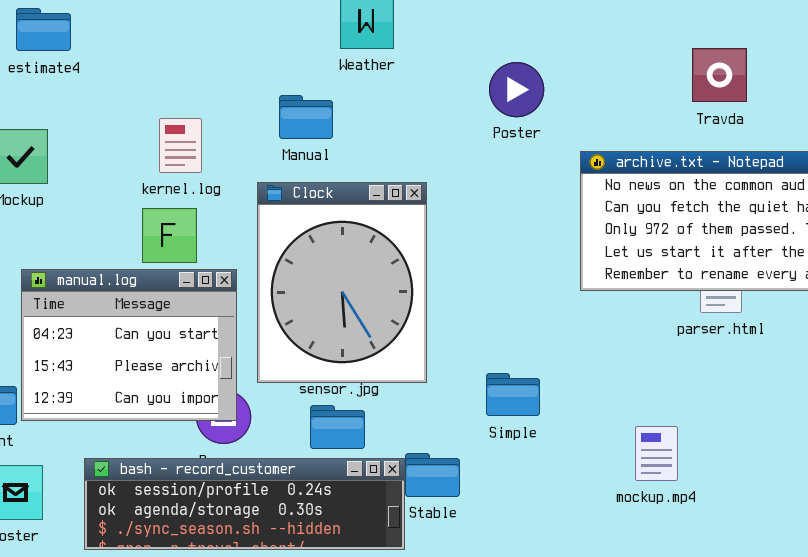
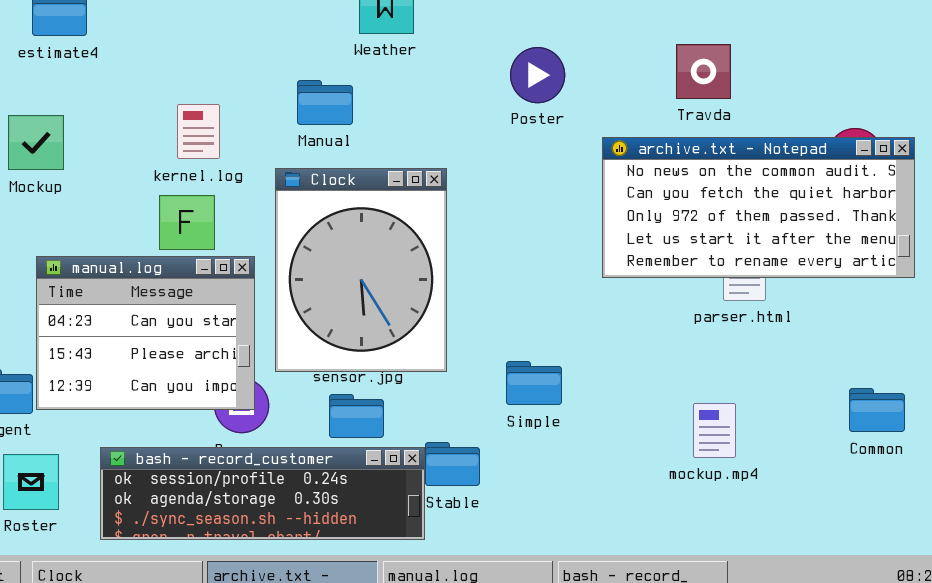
Travda: [692,48,747,102] -> [676,44,731,99], moved
mockup.mp4: [635,426,678,481] -> [693,403,736,458], moved

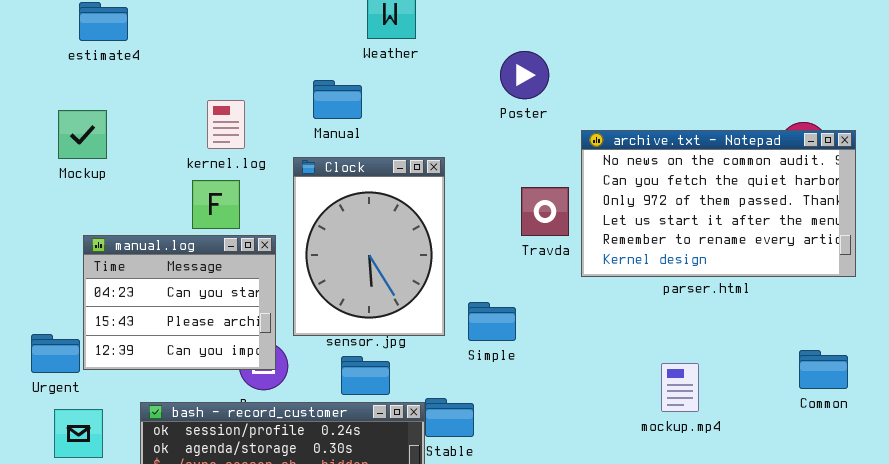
Travda: [676,44,731,99] -> [521,187,569,236], moved
archive.txt - Notepad: [602,137,915,278] -> [581,130,856,277], resized
Simple: [506,361,562,405] -> [468,302,516,341], moved

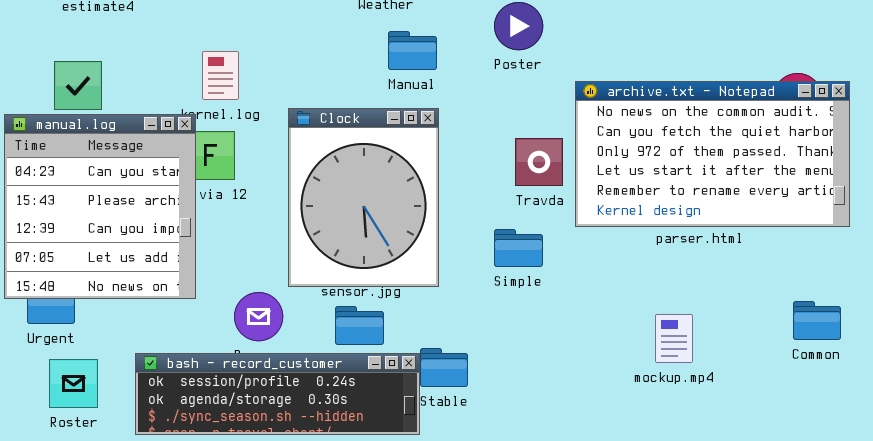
Manual: [313,80,362,119] -> [388,31,437,70], moved
manual.log: [83,235,276,370] -> [4,114,196,299], moved, resized
Simple: [468,302,516,341] -> [494,229,543,267], moved

